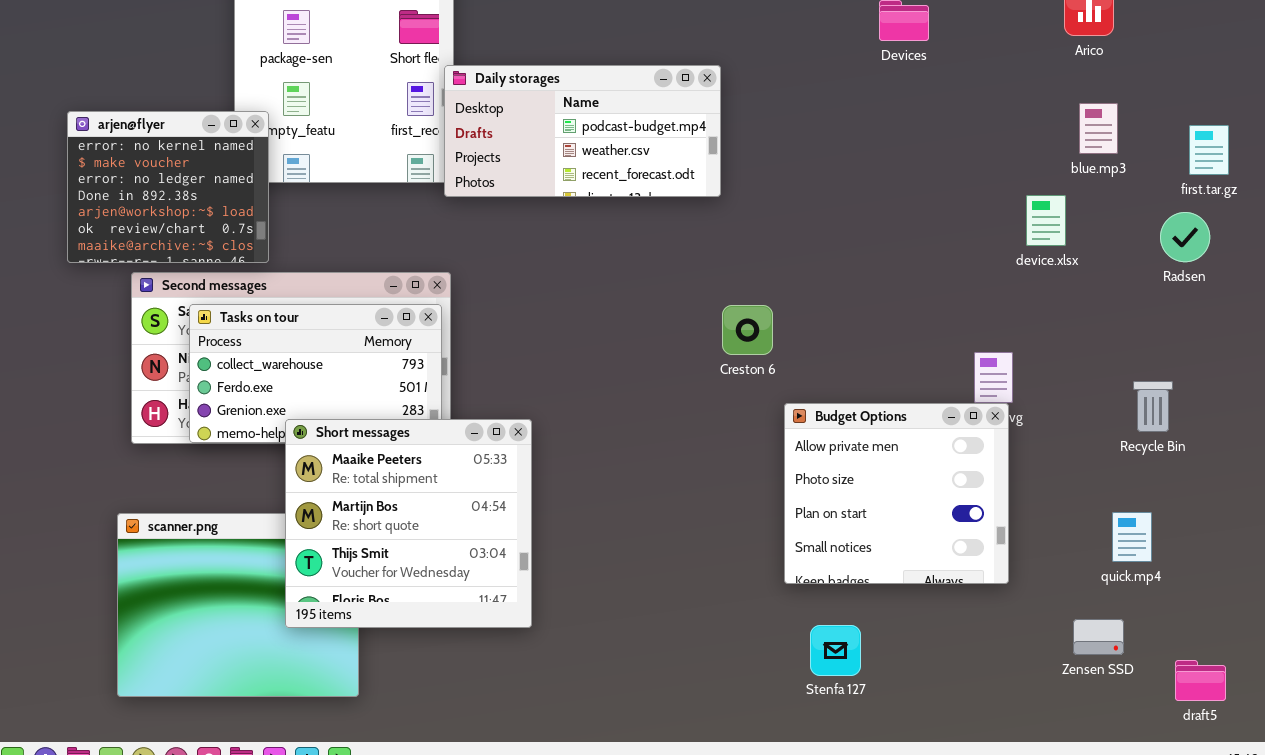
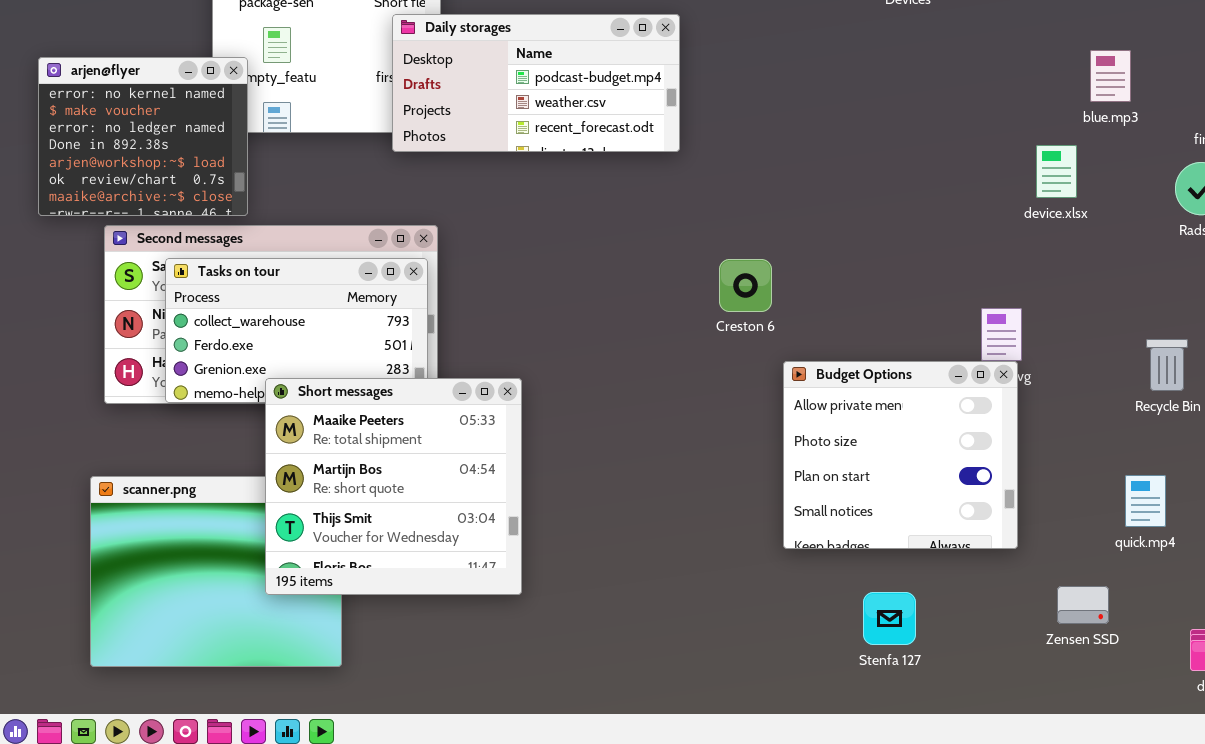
Daily storages: [444,65,721,197] -> [392,14,680,152], moved
Zensen SSD: [1073,619,1124,655] -> [1057,586,1109,624], moved
Stenfa 127: [810,625,861,676] -> [863,592,916,645], moved

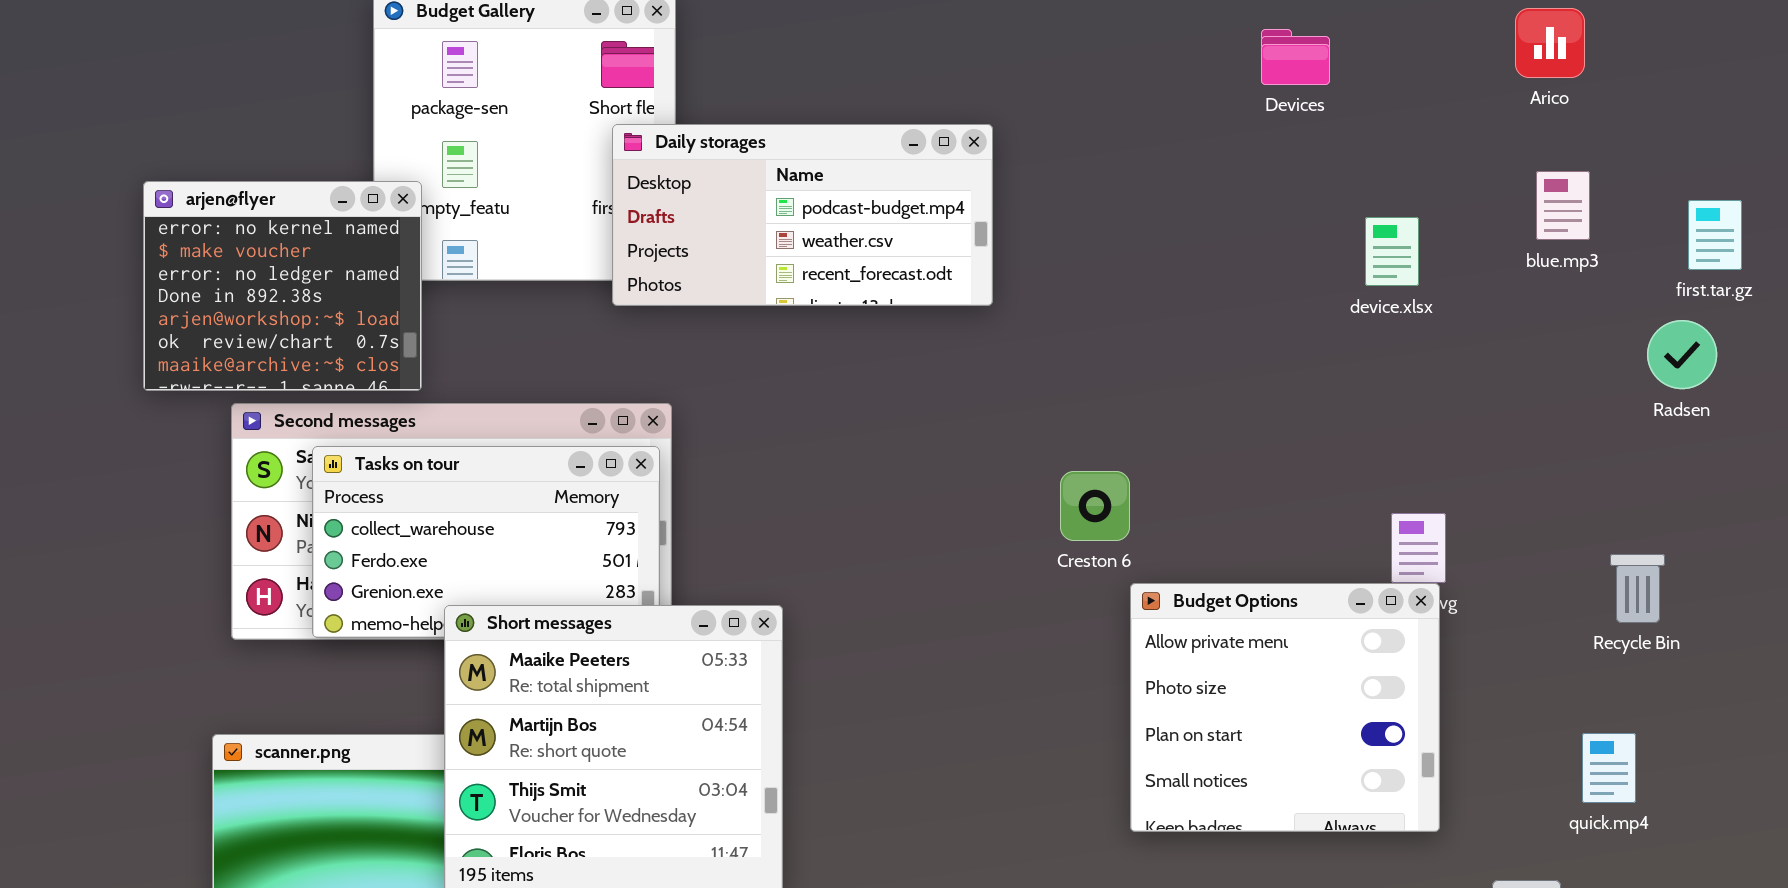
device.xlsx: [1036,145,1077,198] -> [1365,217,1419,286], moved
Creston 6: [719,259,772,312] -> [1060,471,1130,541], moved

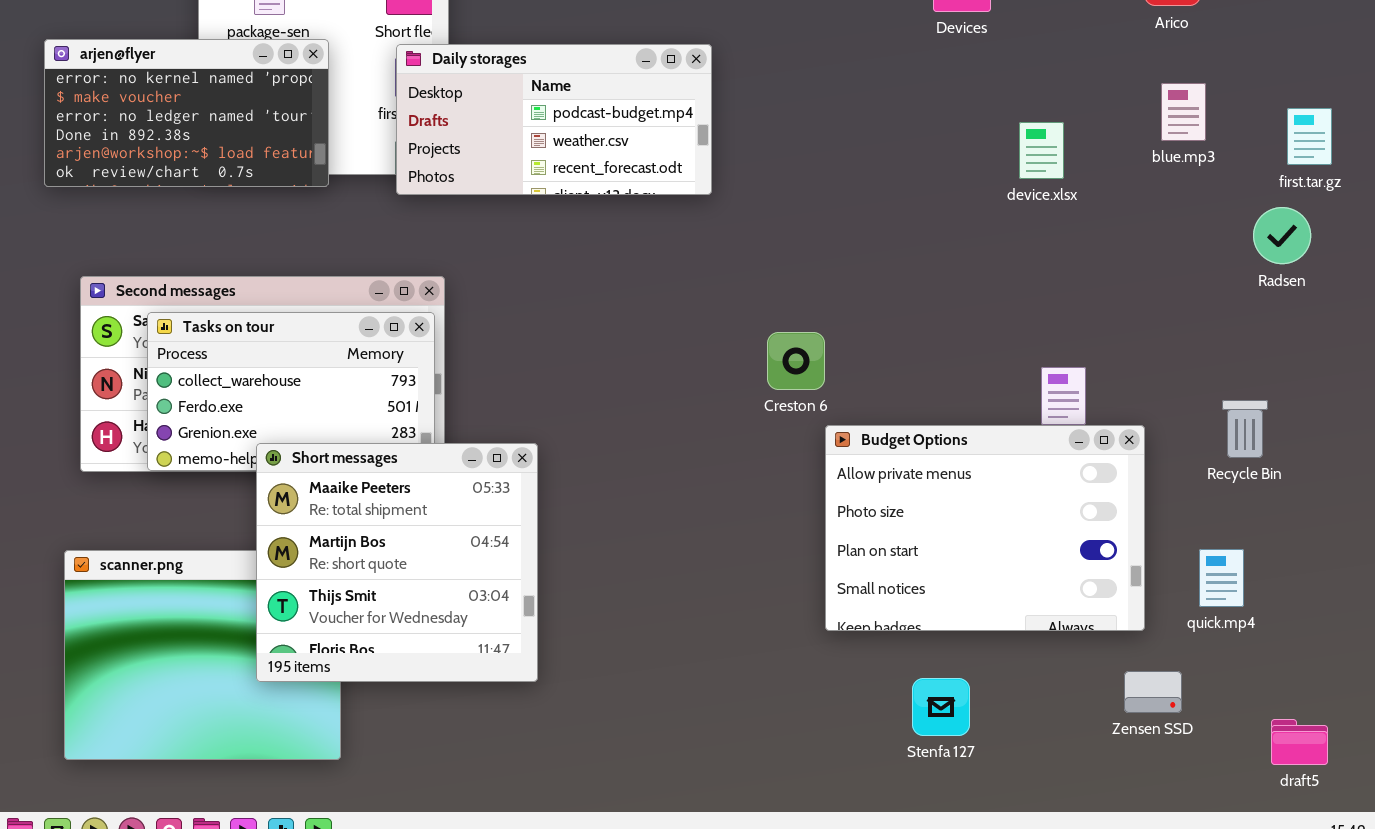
arjen@flyer: [143,181,422,391] -> [44,39,329,187], moved, resized
Budget Options: [1130,583,1440,832] -> [825,425,1145,631], resized

